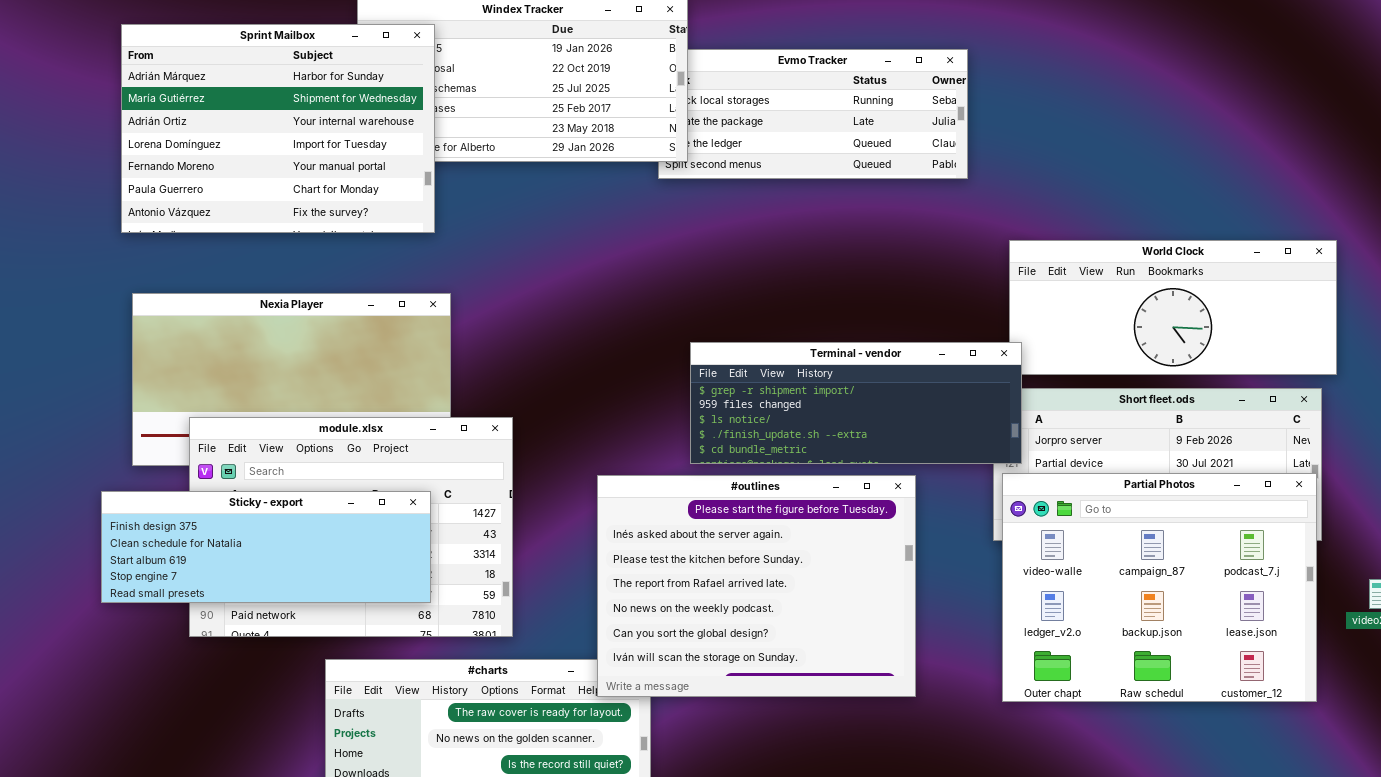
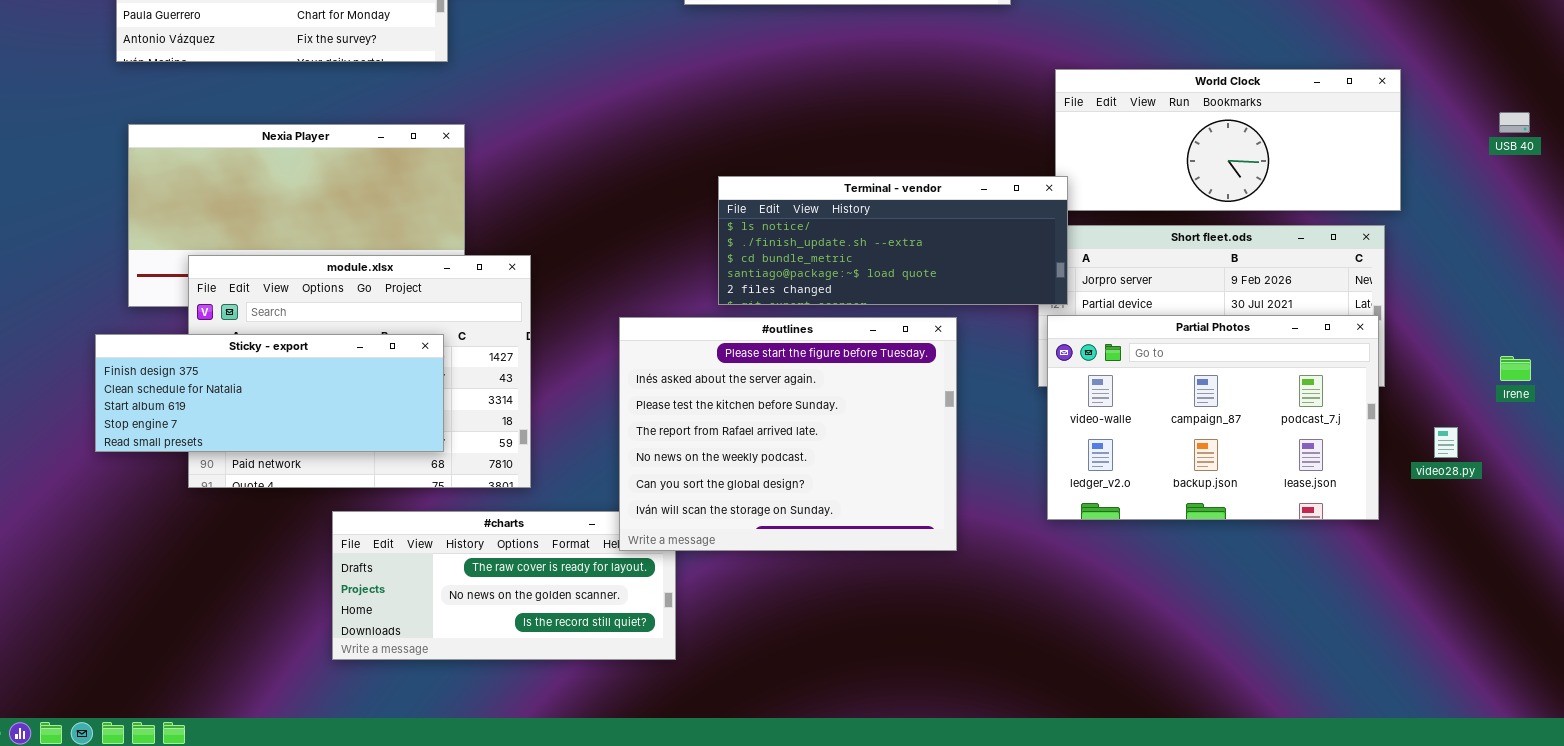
Terminal - vendor: [690,342,1022,464] -> [718,176,1068,305], scrolled down 2 rows
Partial Photos: [1002,473,1317,702] -> [1047,315,1379,520], resized

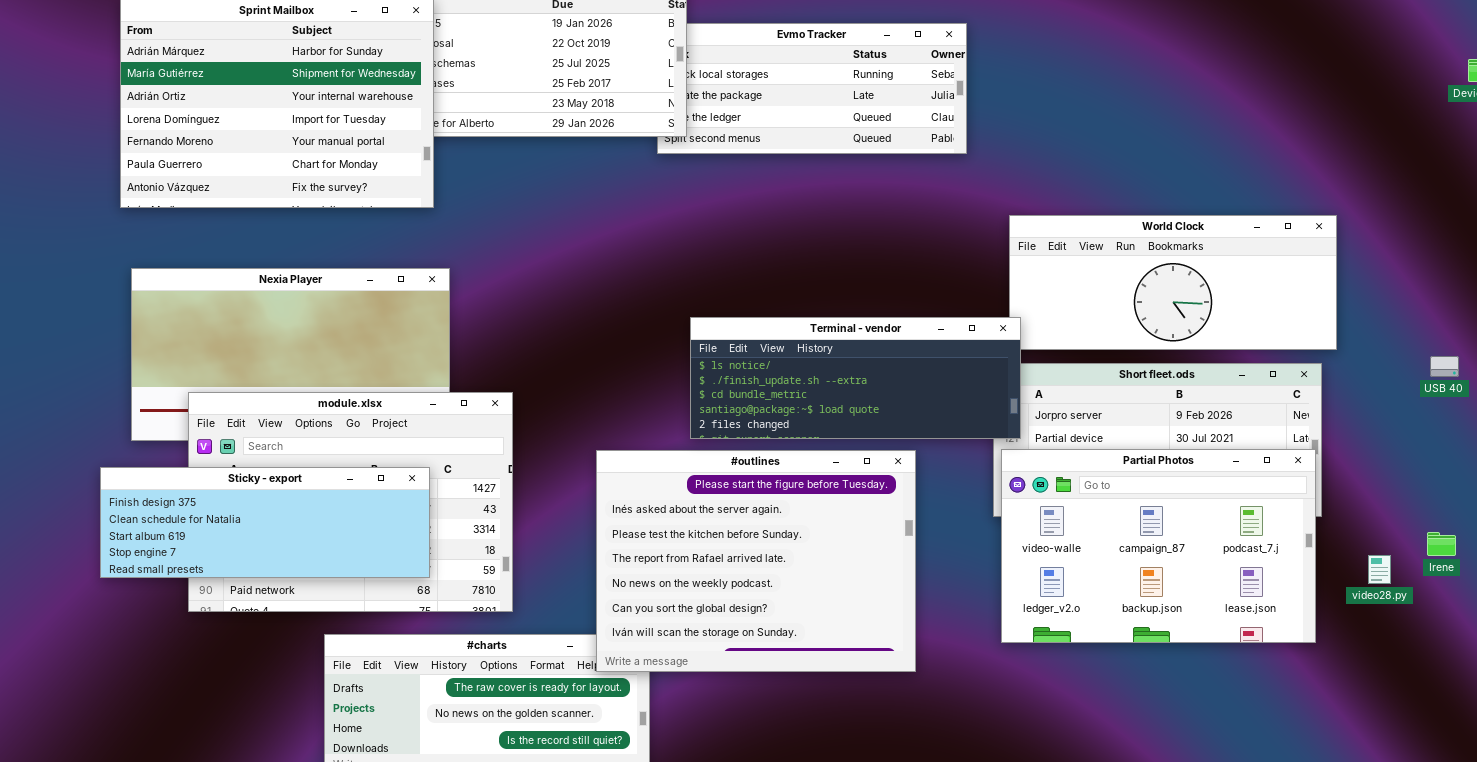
USB 40: [1499,112,1530,133] -> [1430,356,1459,377], moved
Irene: [1500,356,1531,381] -> [1427,532,1456,556], moved

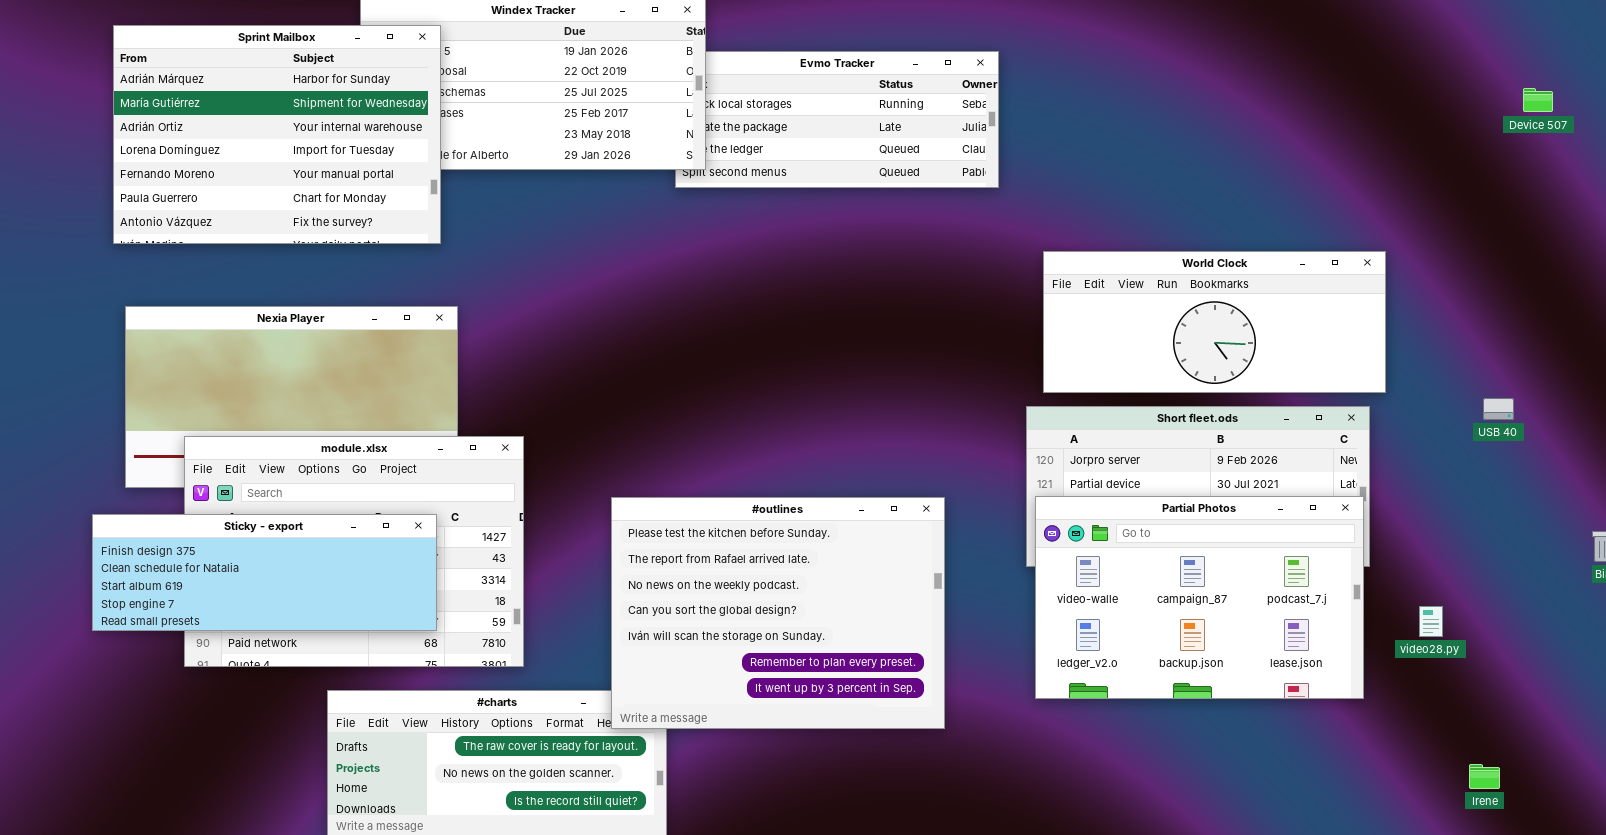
Terminal - vendor: [690,317,1021,439] -> none, closed
#outlines: [596,450,916,672] -> [611,497,945,729], scrolled down 2 rows
Irene: [1427,532,1456,556] -> [1469,764,1500,789], moved

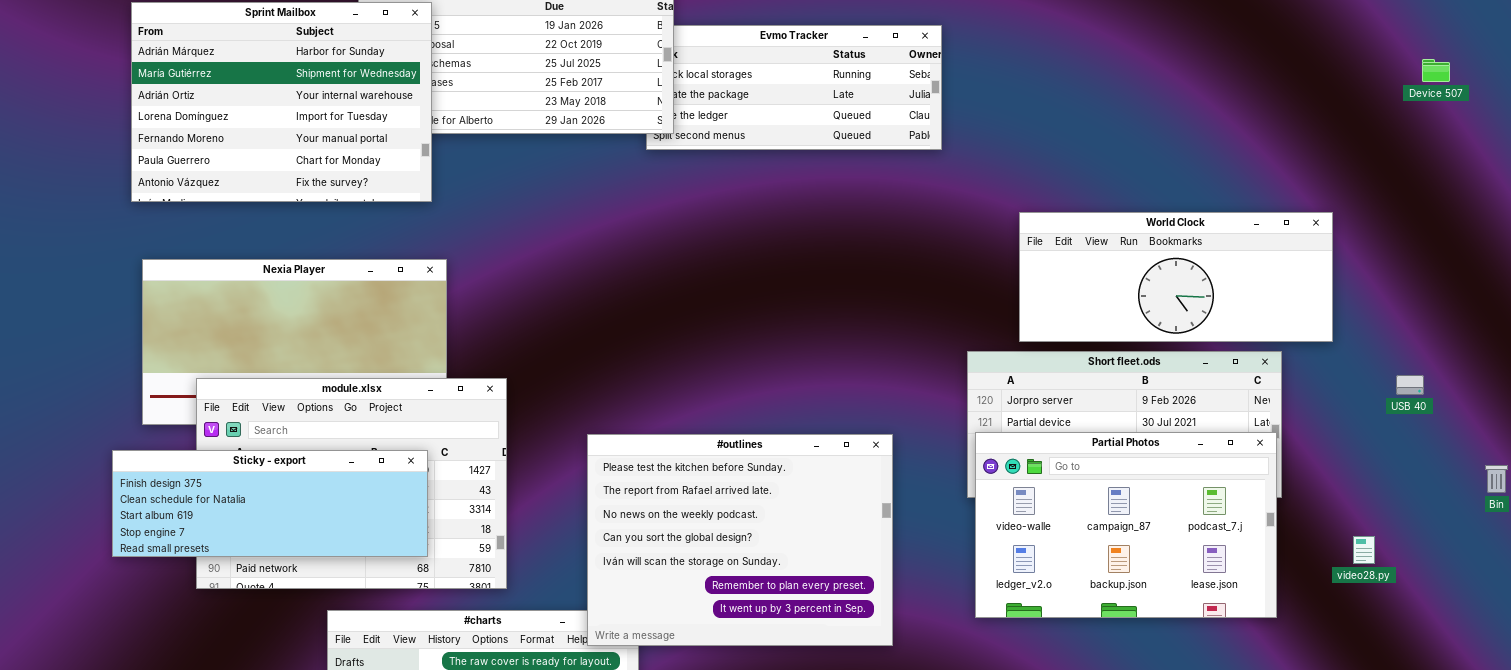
World Clock: [1043,251,1386,393] -> [1019,212,1333,342], moved
USB 40: [1483,398,1514,420] -> [1396,375,1424,395], moved
video28.py: [1419,606,1443,637] -> [1353,536,1375,564], moved

